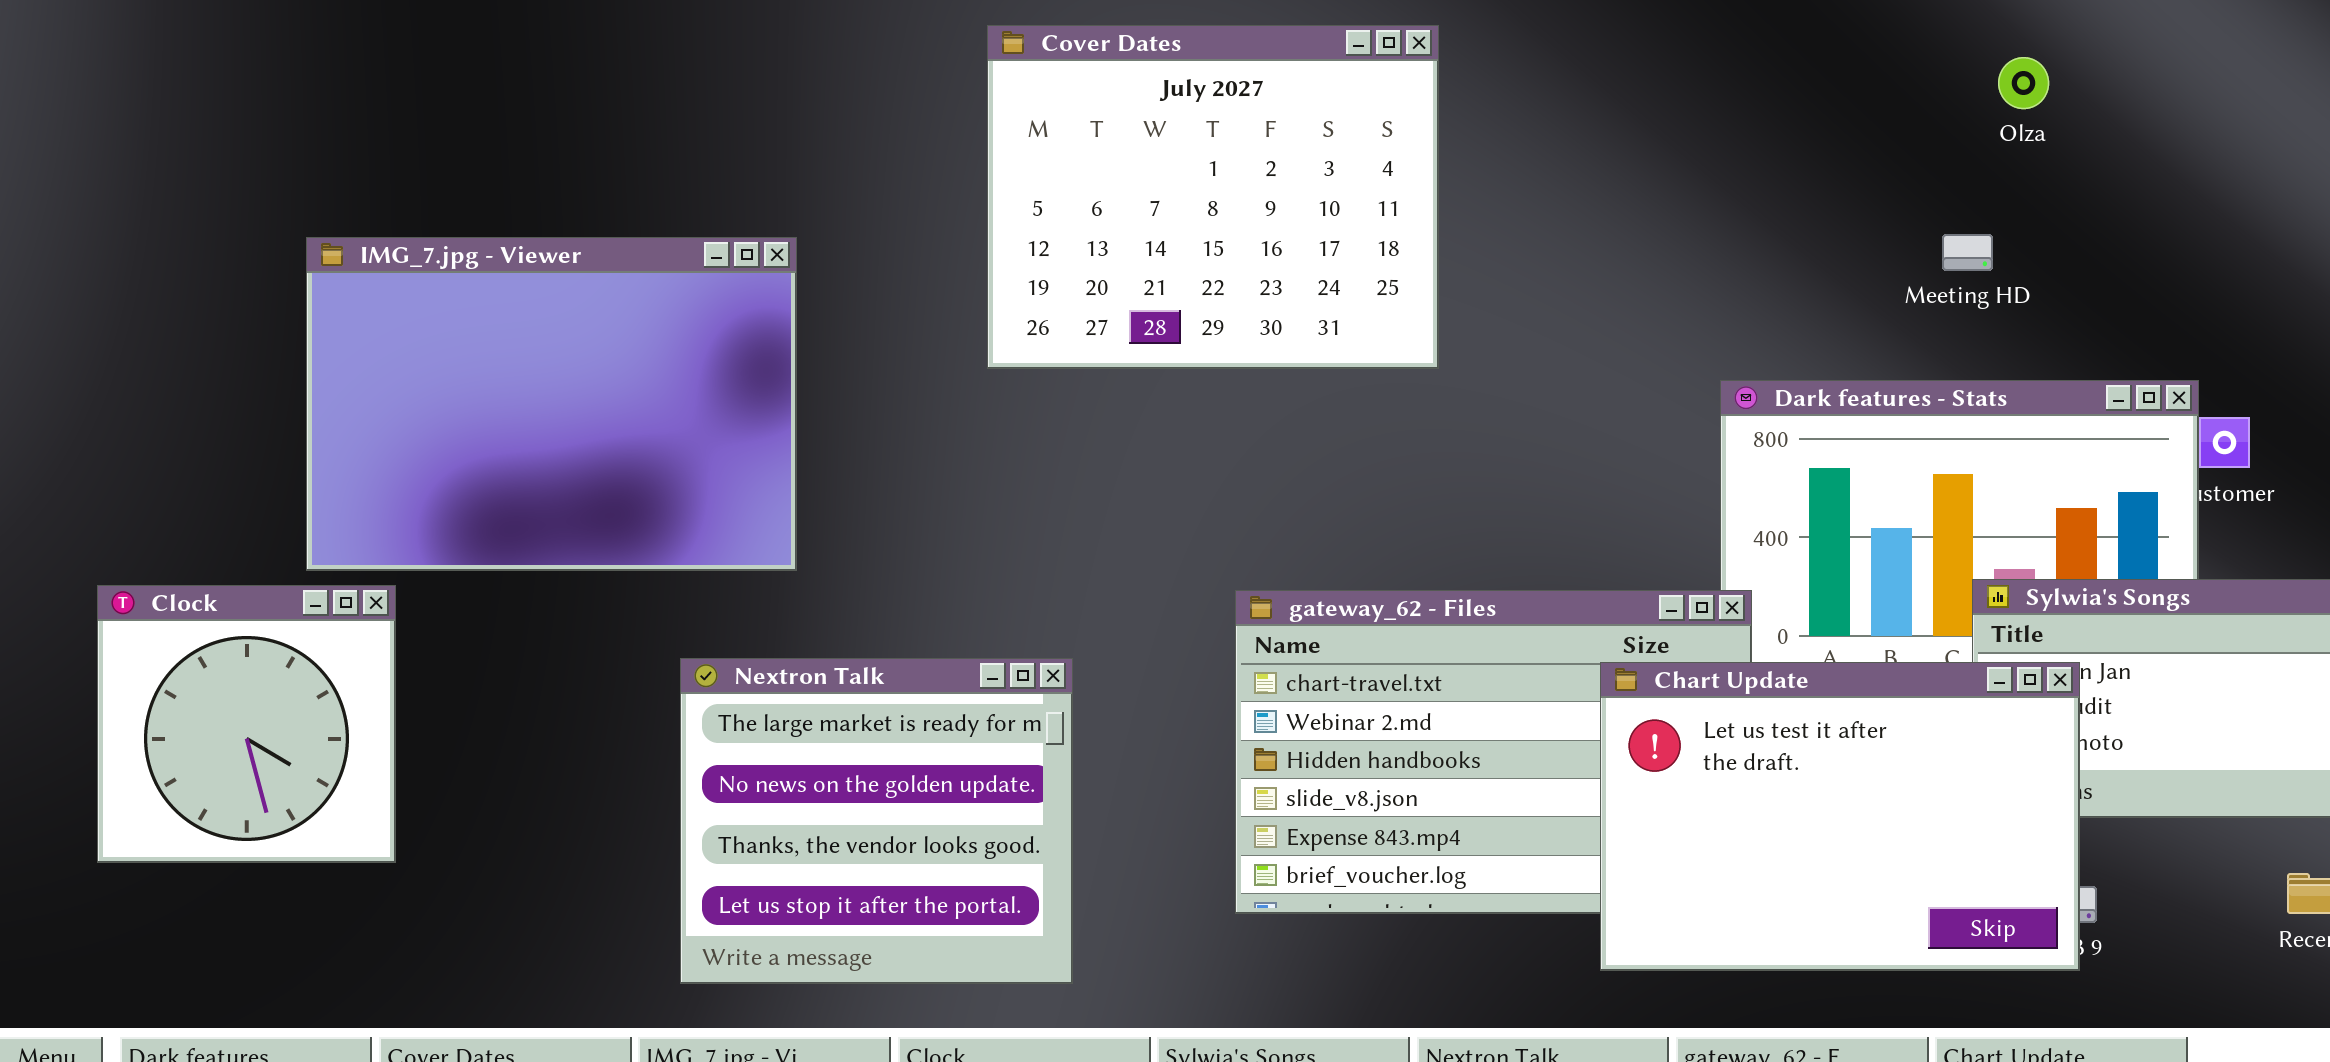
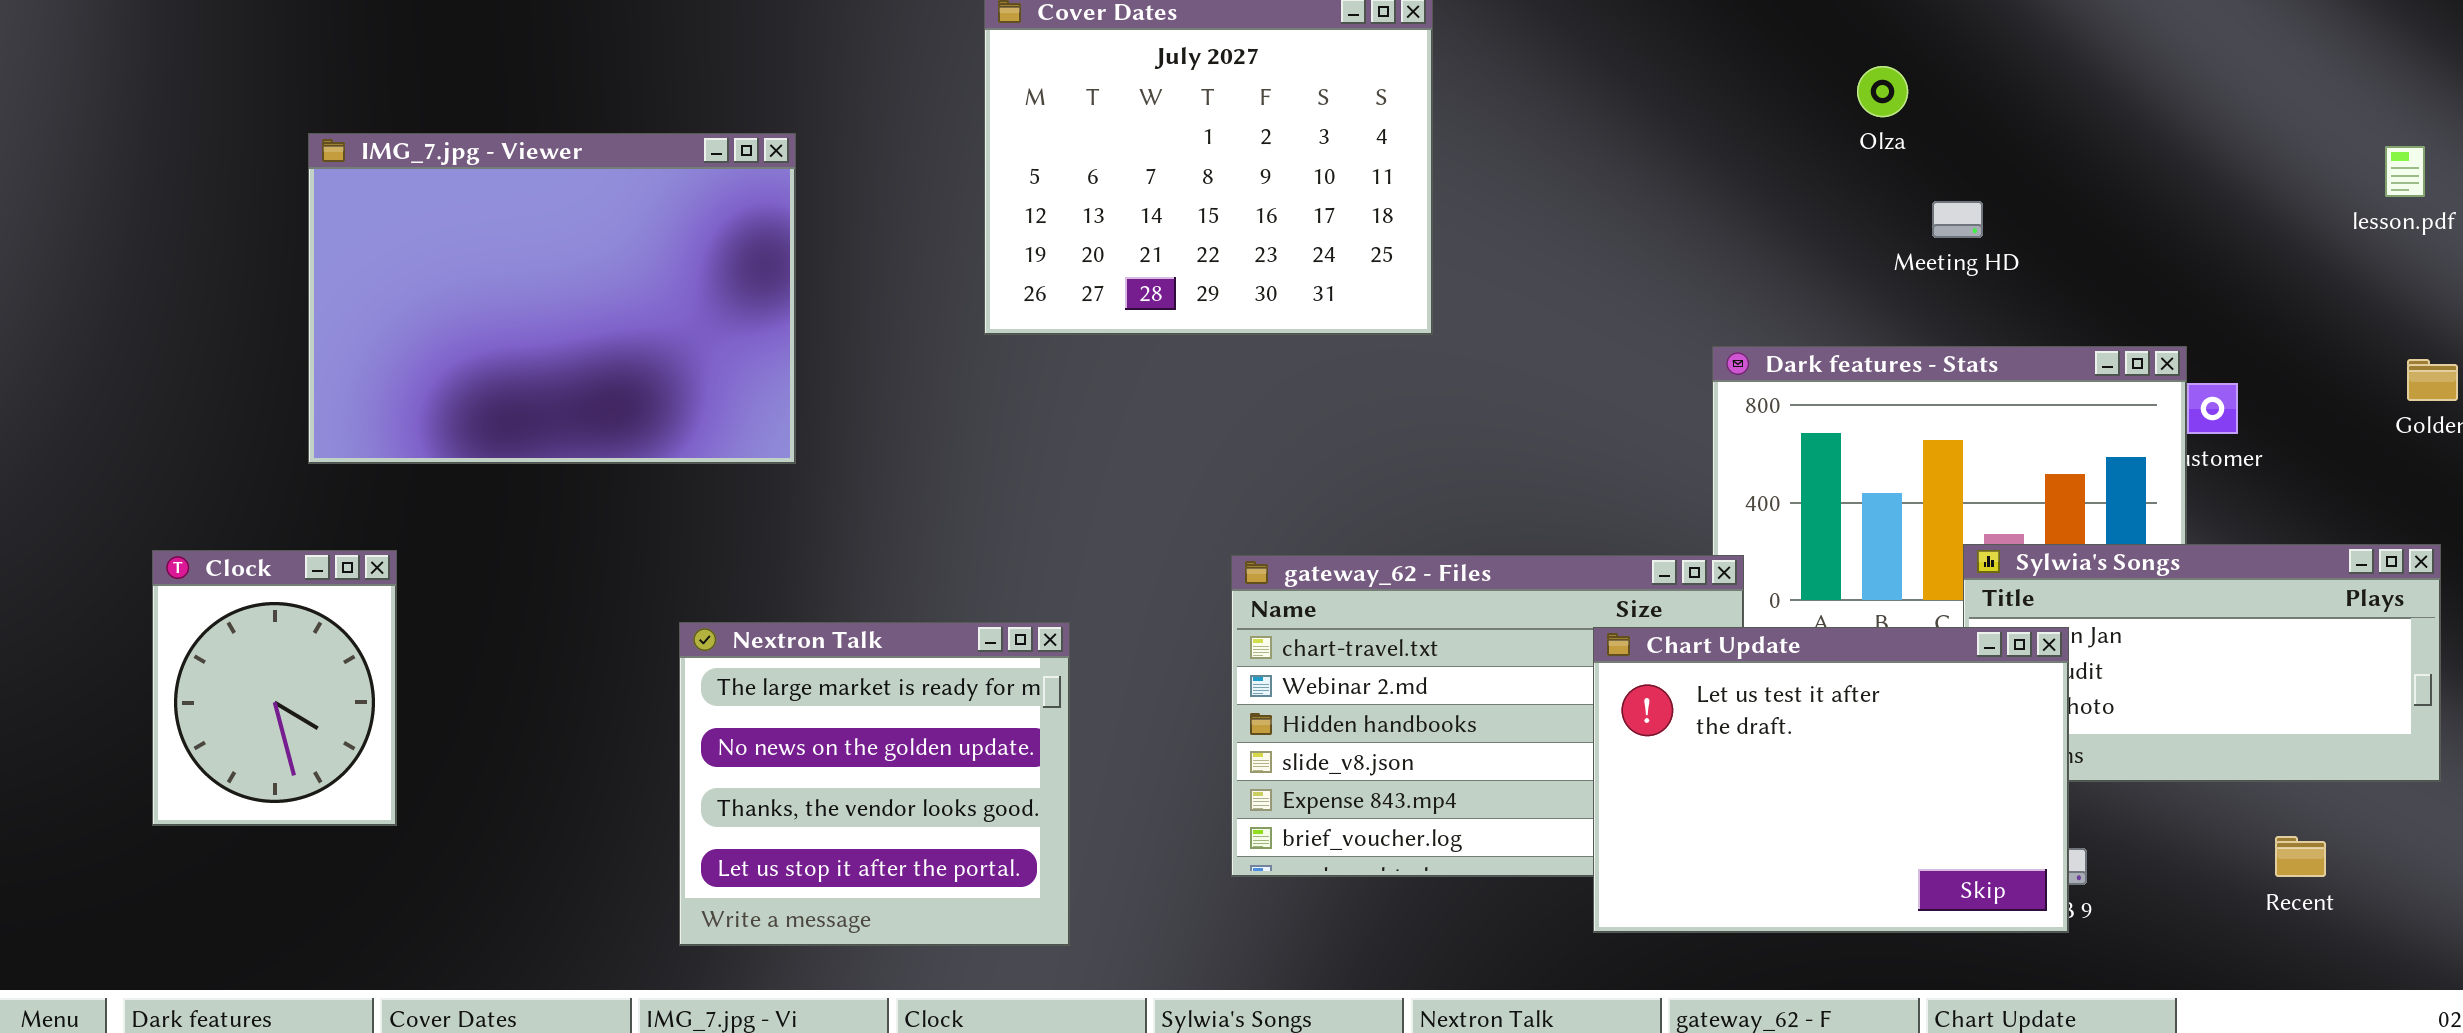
Olza: [1998,57,2049,109] -> [1857,66,1908,117], moved
IMG_7.jpg - Viewer: [306,237,797,571] -> [308,133,796,464], moved
Clock: [97,585,396,863] -> [152,550,397,826], resized

